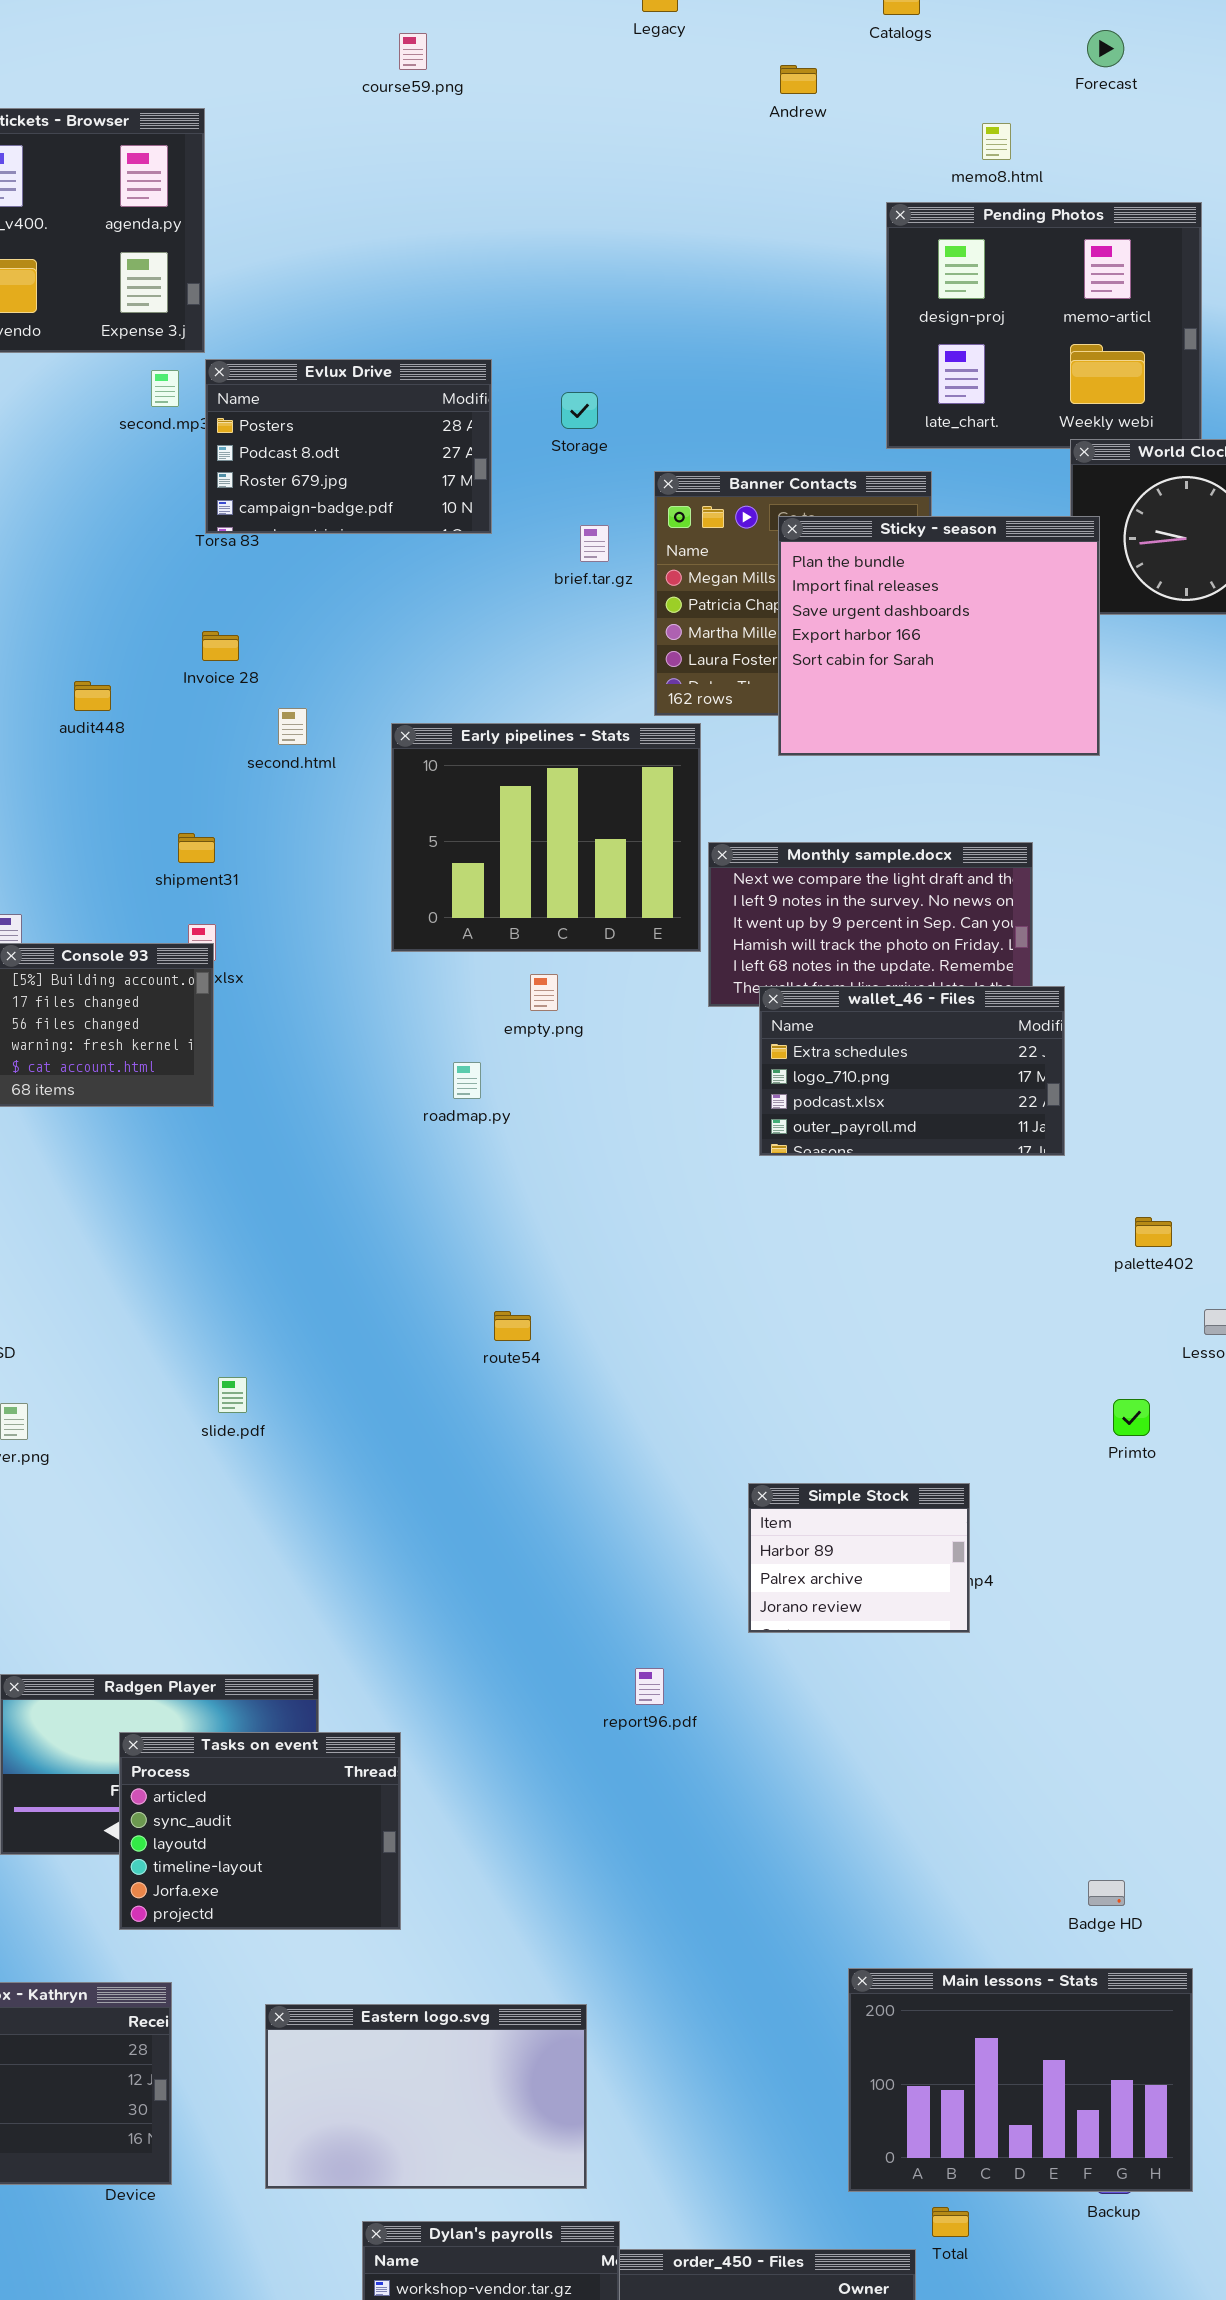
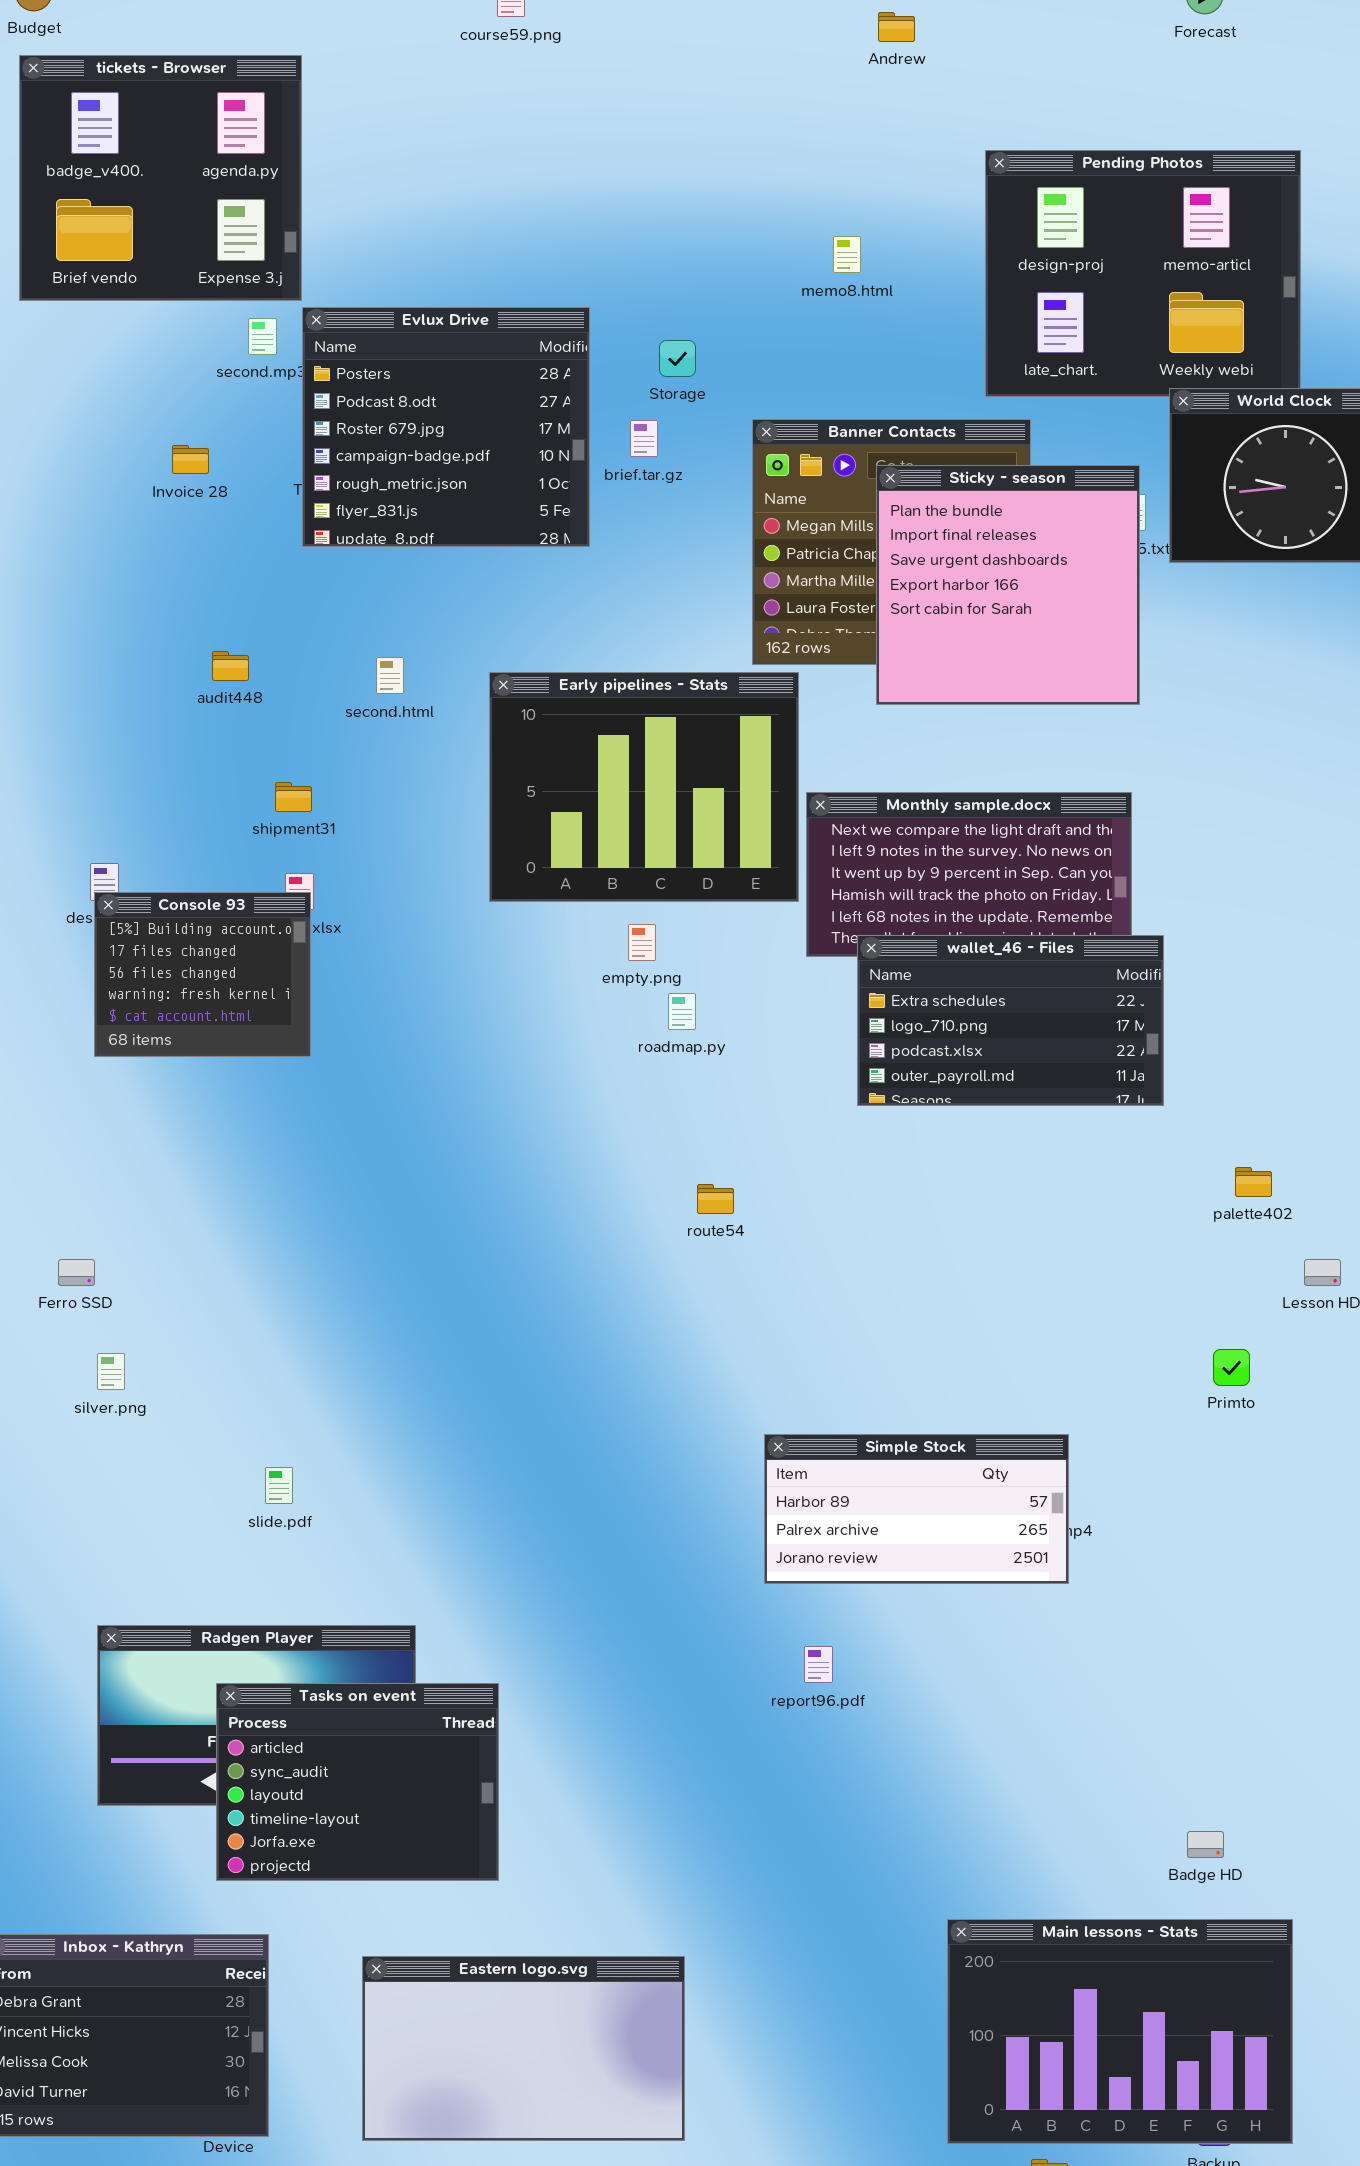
memo8.html: [982,123,1011,160] -> [833,236,861,273], moved
Evlux Drive: [205,359,492,534] -> [302,307,590,547], resized
Sticky - season: [778,516,1100,756] -> [876,465,1140,705], resized
brief.tar.gz: [580,525,609,562] -> [630,420,658,457], moved
Invoice 28: [202,631,239,661] -> [172,445,209,474], moved
audit448: [74,681,111,711] -> [212,651,249,681], moved
roadmap.py: [453,1062,481,1099] -> [668,993,696,1030], moved
route54: [494,1311,531,1341] -> [697,1184,734,1214], moved
slide.pdf: [218,1377,247,1413] -> [265,1467,293,1504], moved
Simple Stock: [748,1483,970,1633] -> [764,1434,1069,1584], resized
report96.pdf: [635,1668,664,1705] -> [804,1646,833,1683], moved

